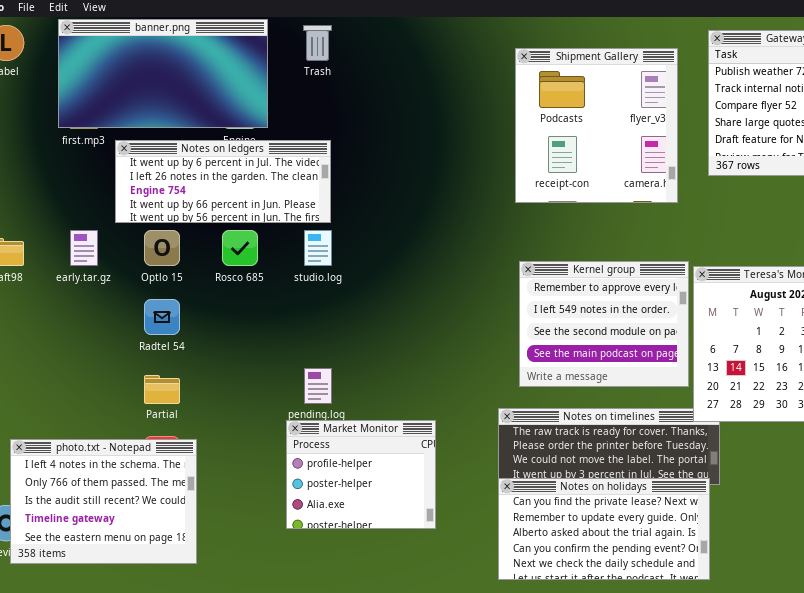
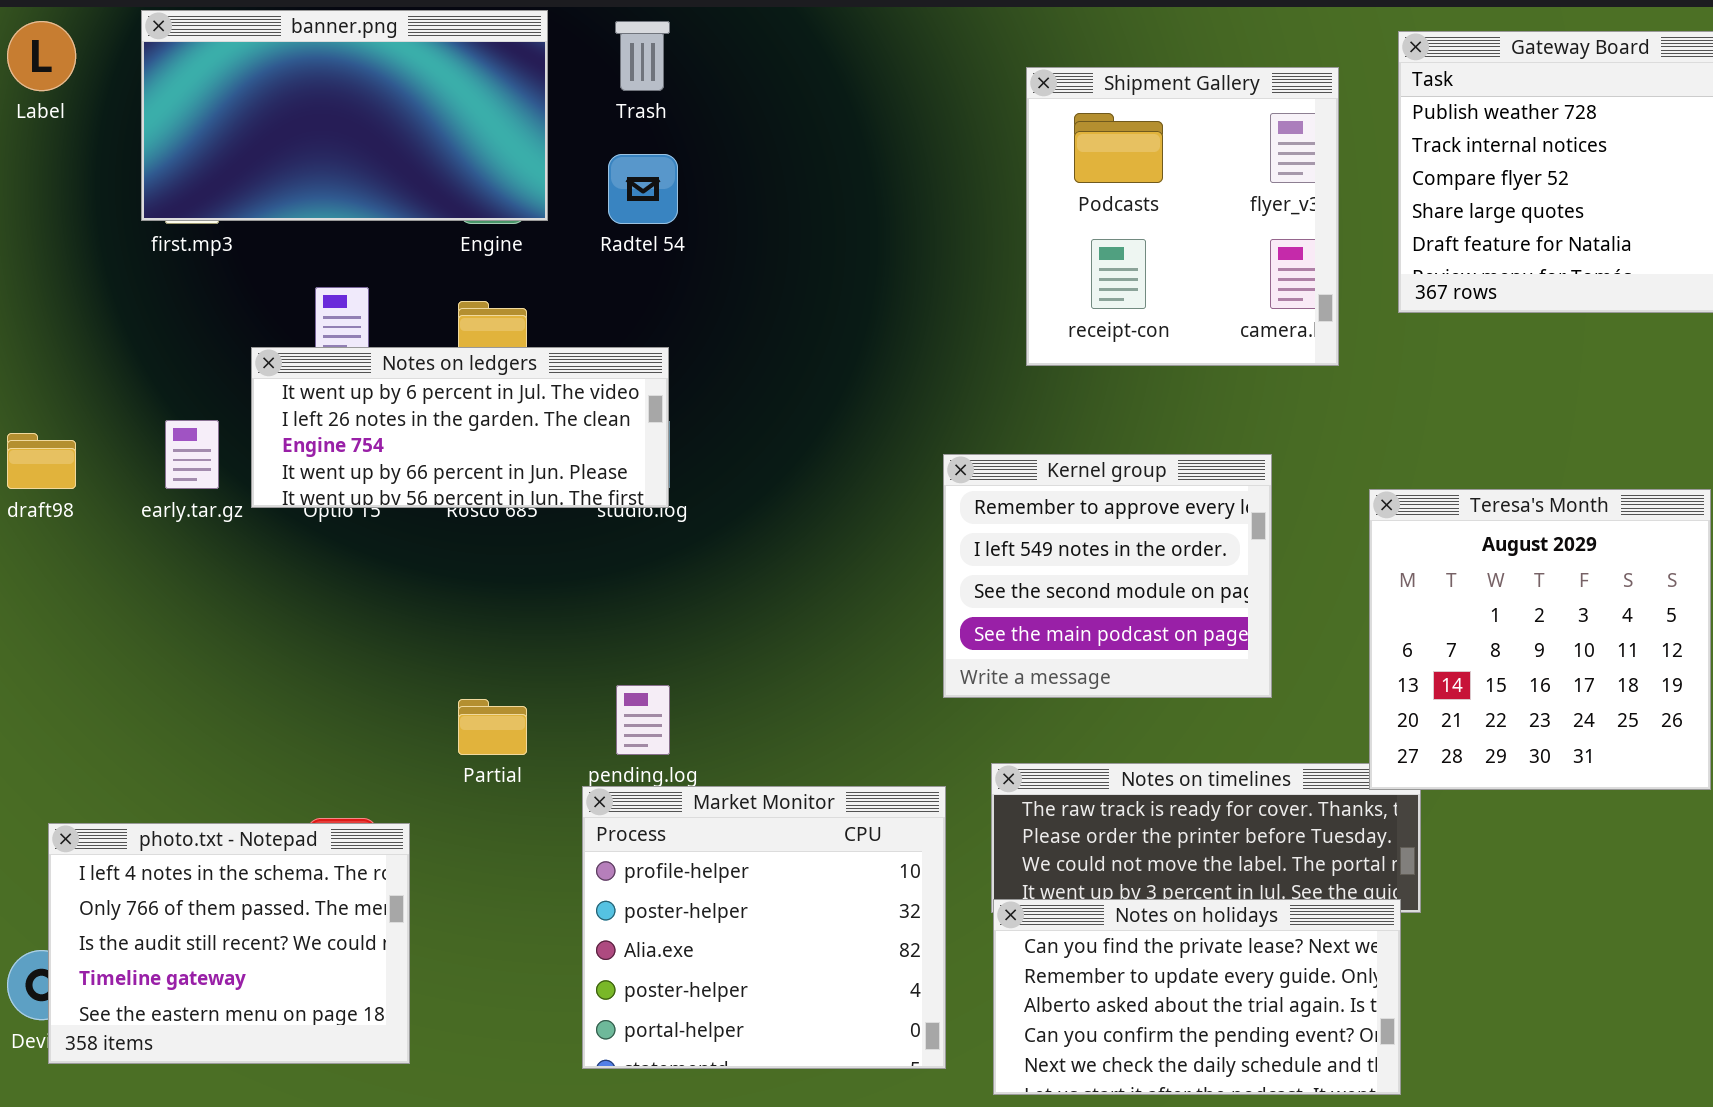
Notes on ledgers: [115,140,331,223] -> [251,347,669,508], moved
Kernel group: [519,261,689,387] -> [943,454,1272,698], moved
Radtel 54: [144,299,180,335] -> [608,154,678,224], moved
Partial: [144,375,180,404] -> [458,699,527,755], moved
Market Monitor: [286,420,436,529] -> [582,786,946,1069], resized

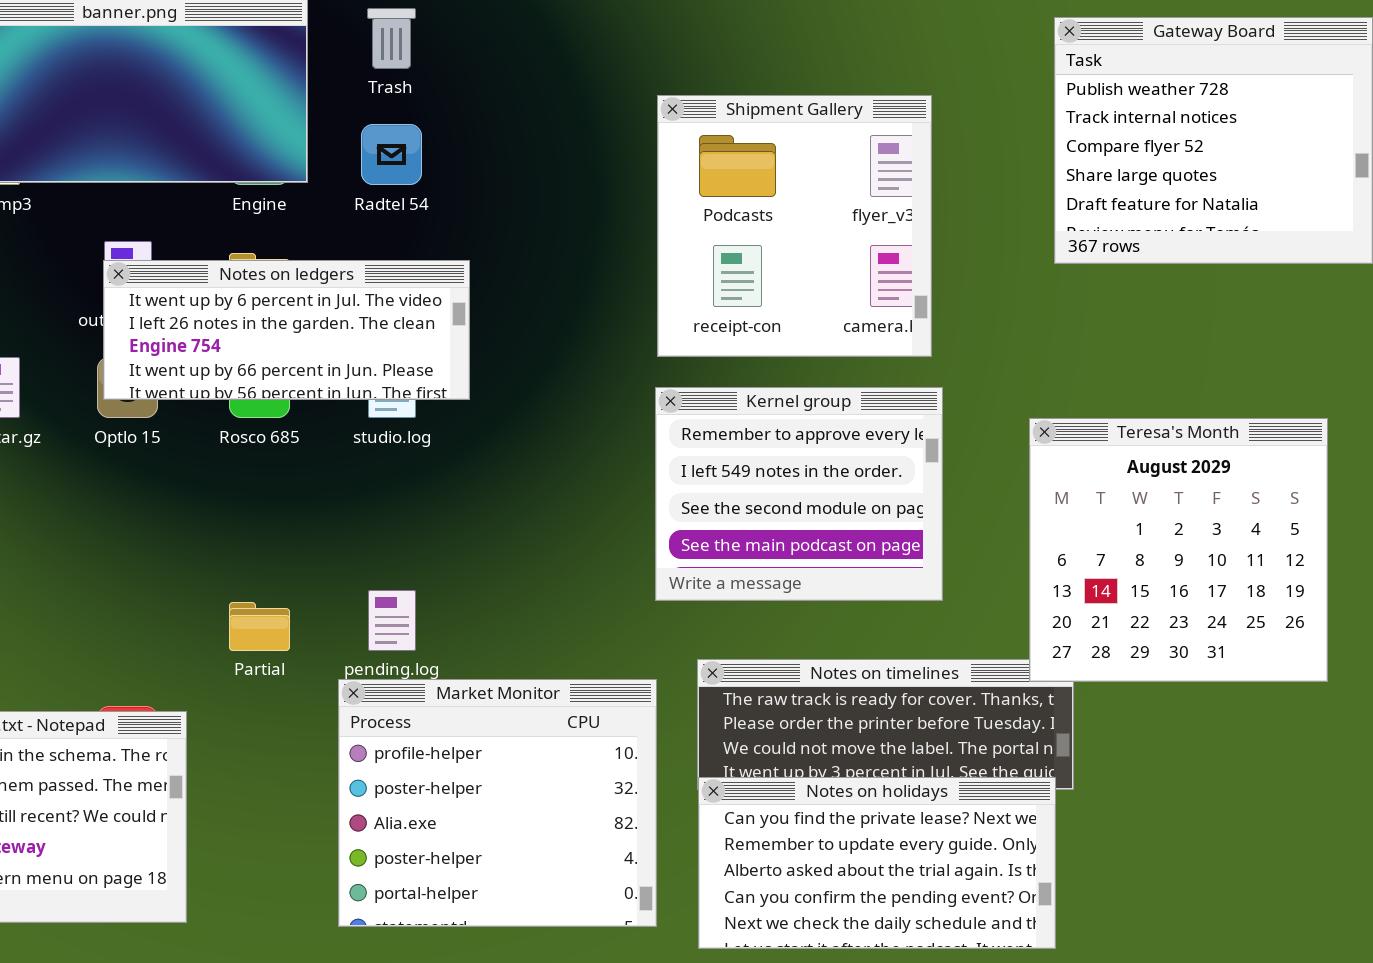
Shipment Gallery: [1026,67,1339,366] -> [657,95,932,357], moved
Notes on ledgers: [251,347,669,508] -> [103,260,470,400], moved

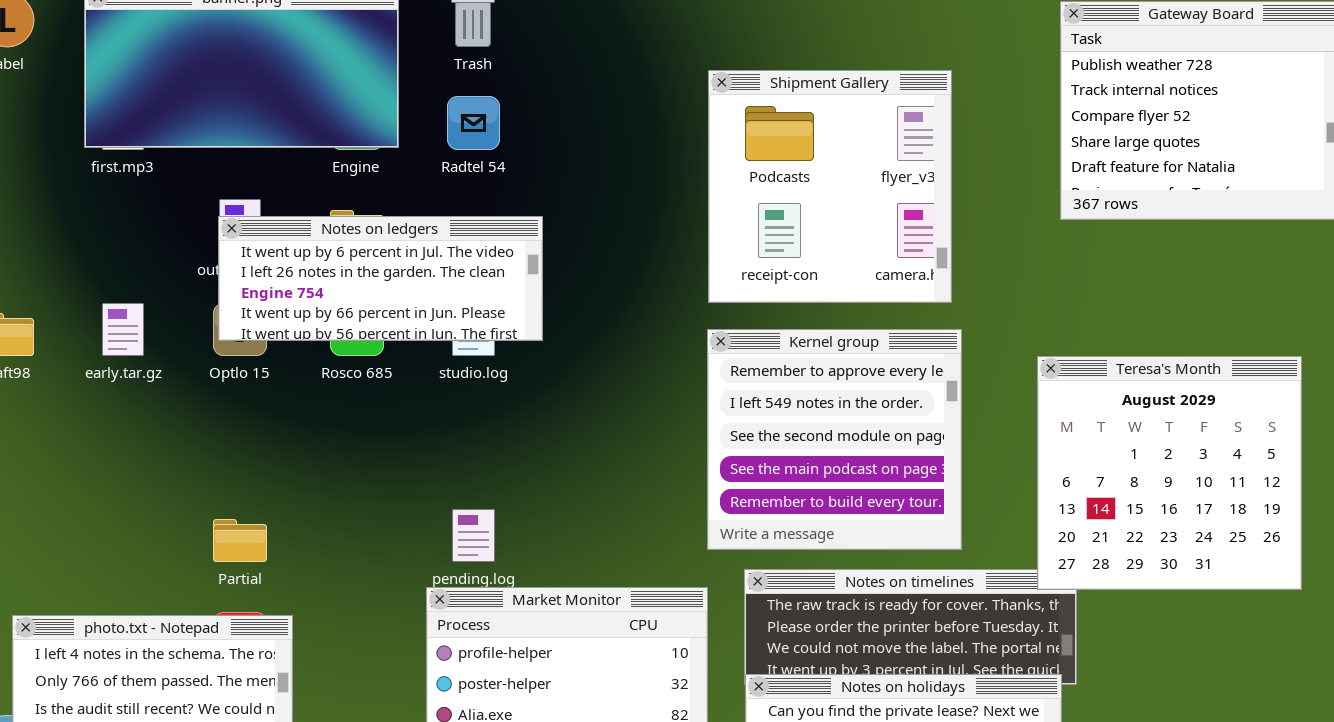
Kernel group: [655,387,943,601] -> [707,329,962,550], resized
Partial: [229,602,290,651] -> [213,519,267,562], moved

